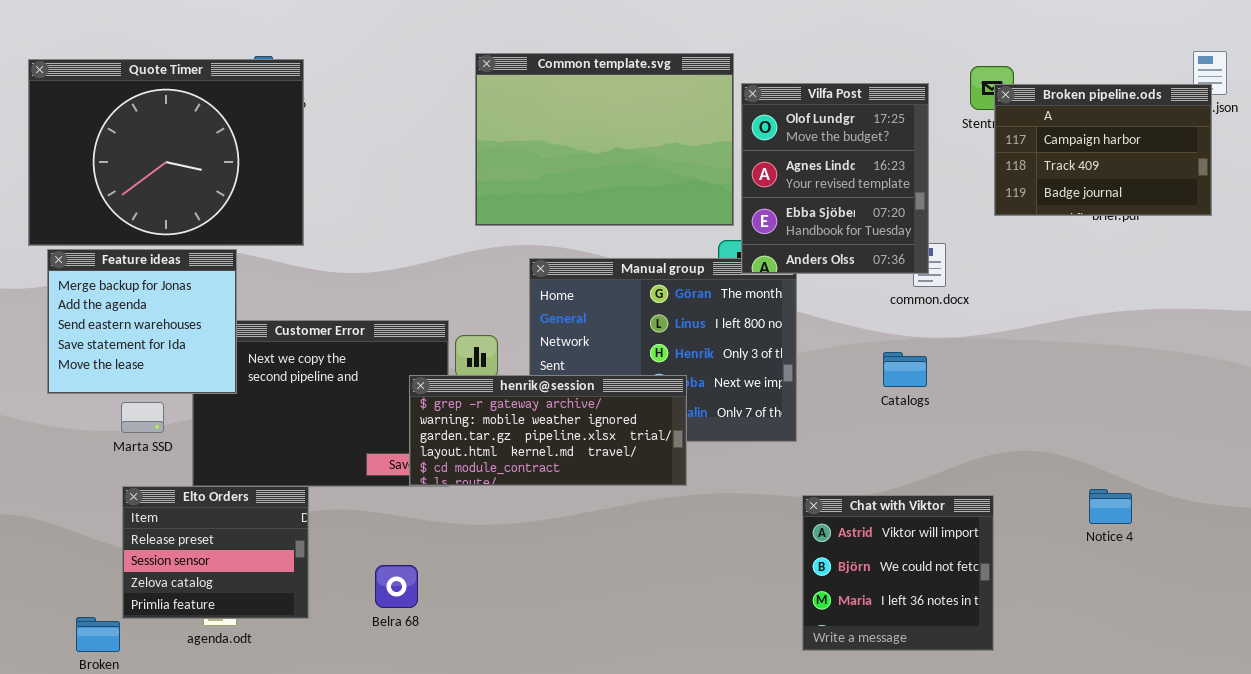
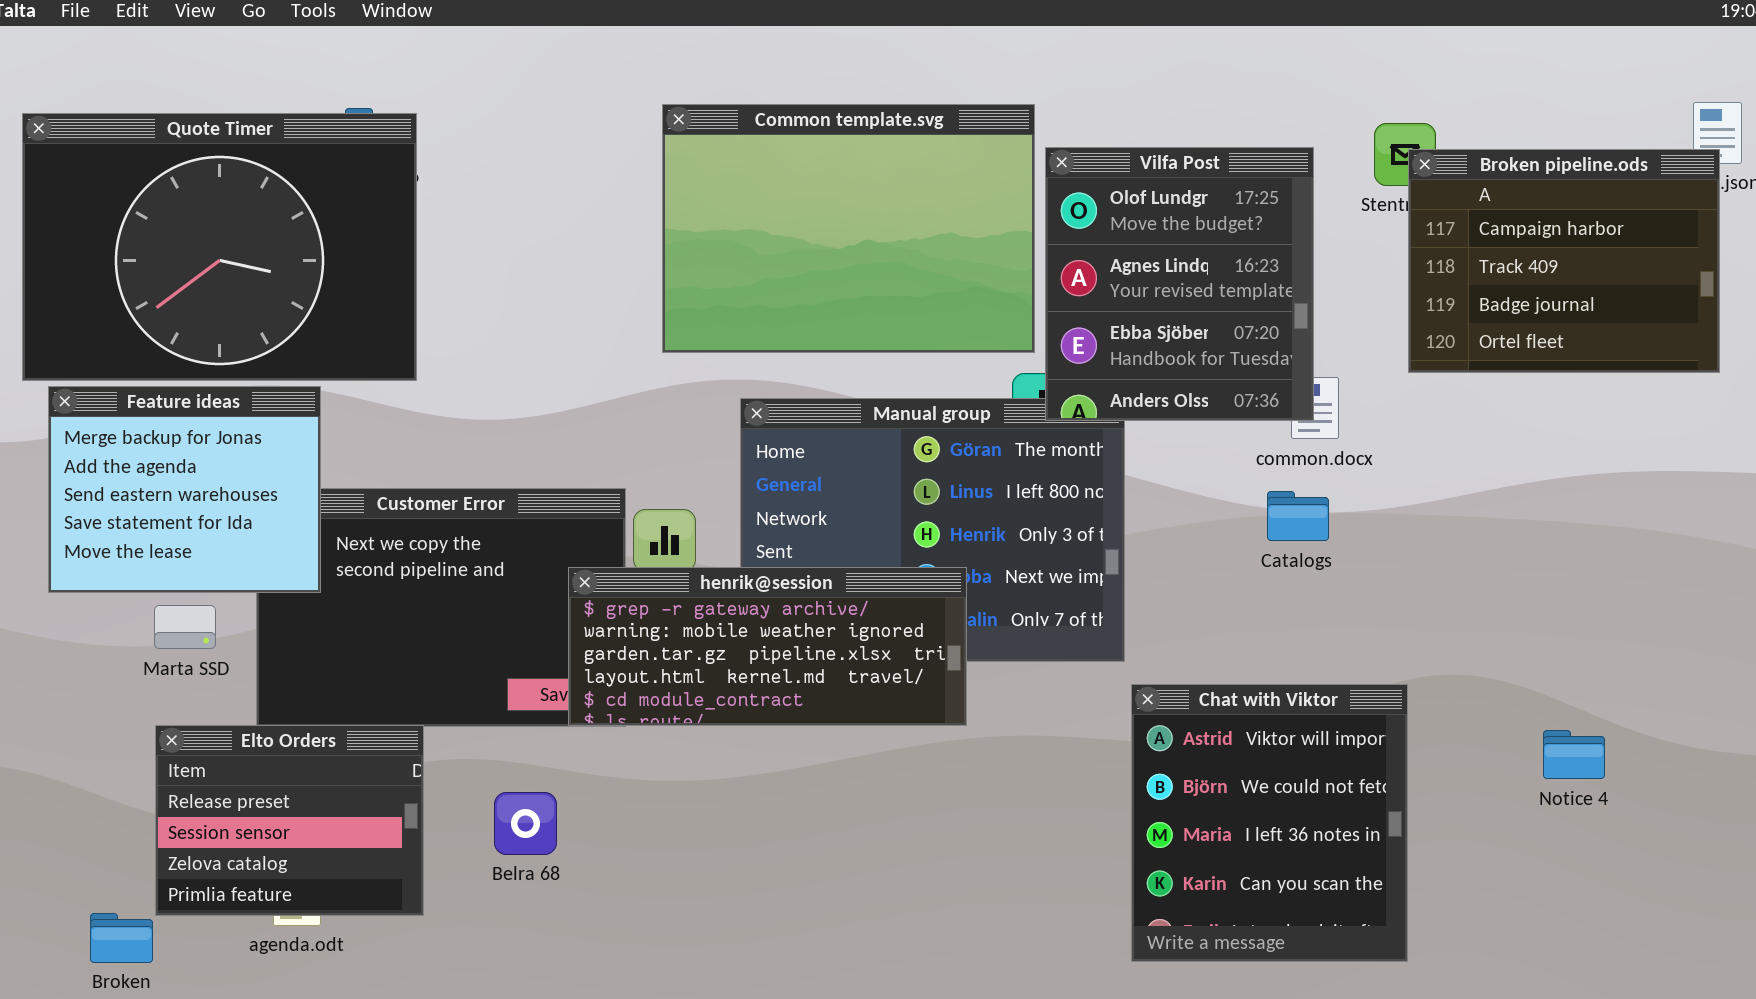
Broken pipeline.ods: [994,84,1212,216] -> [1408,149,1720,373], resized
Catalogs: [883,352,927,387] -> [1267,491,1329,541], moved
Chat with Viktor: [802,495,994,651] -> [1131,684,1408,962], resized
Belra 68: [375,565,418,608] -> [494,792,557,855], moved

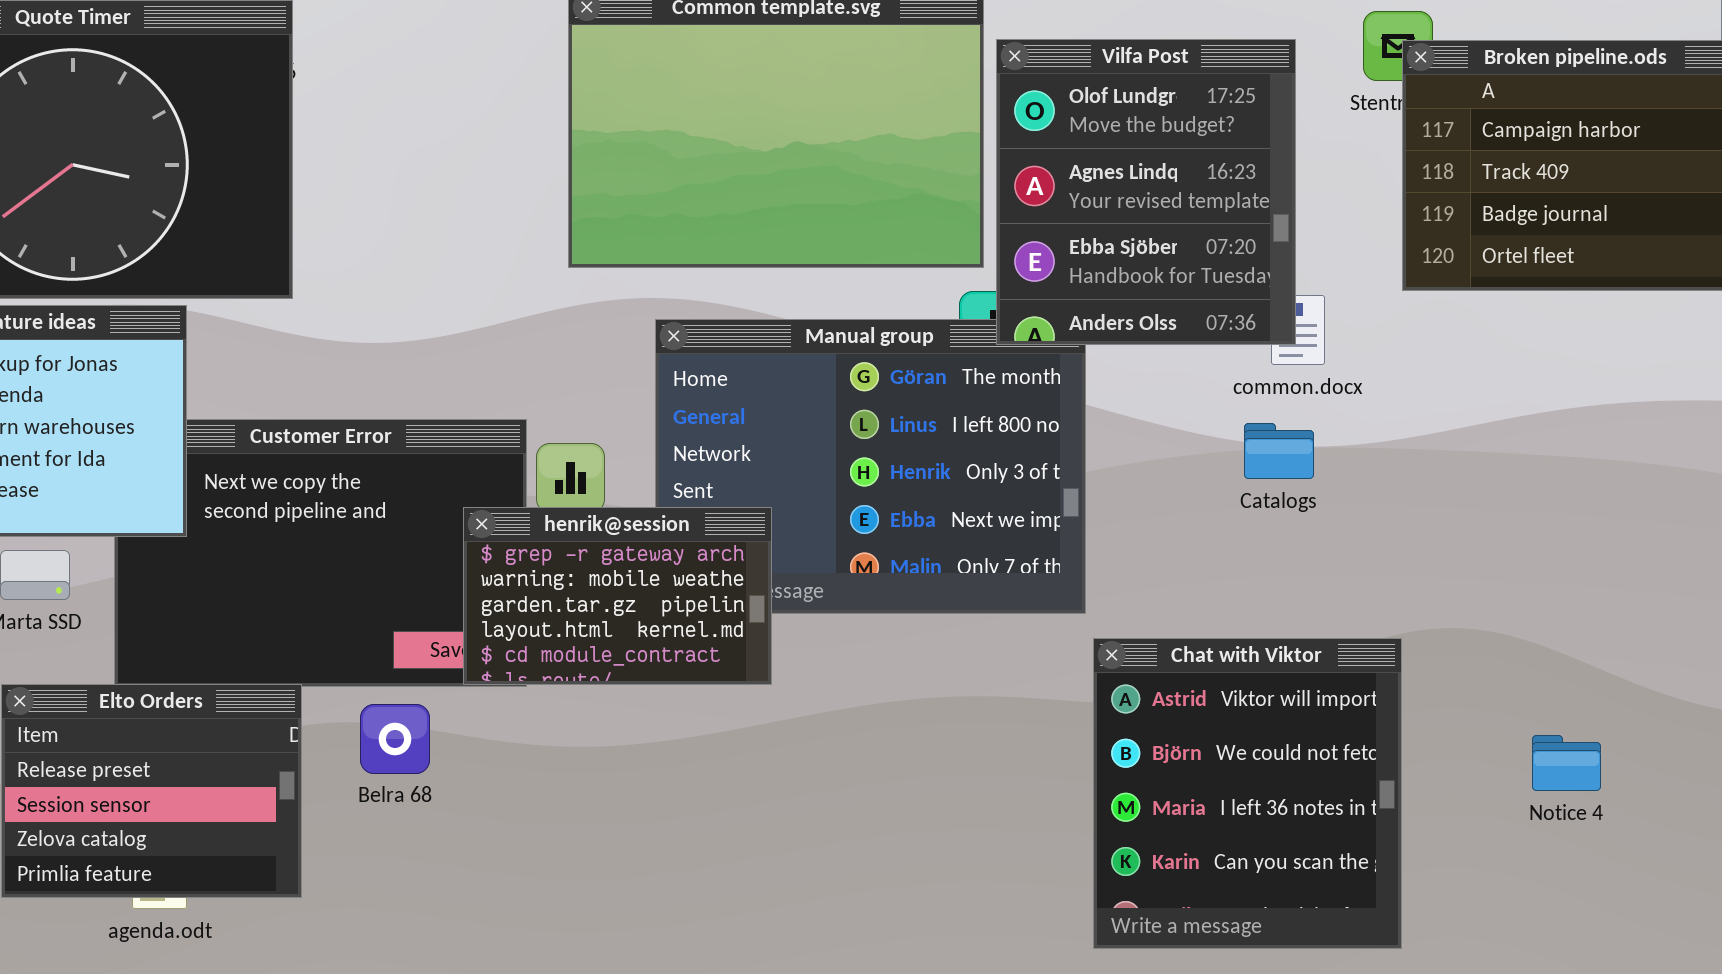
henrik@session: [568,567,967,726] -> [463,507,772,685], resized
Notice 4: [1543,730,1605,779] -> [1532,735,1601,791], moved
Belra 68: [494,792,557,855] -> [360,704,430,774], moved

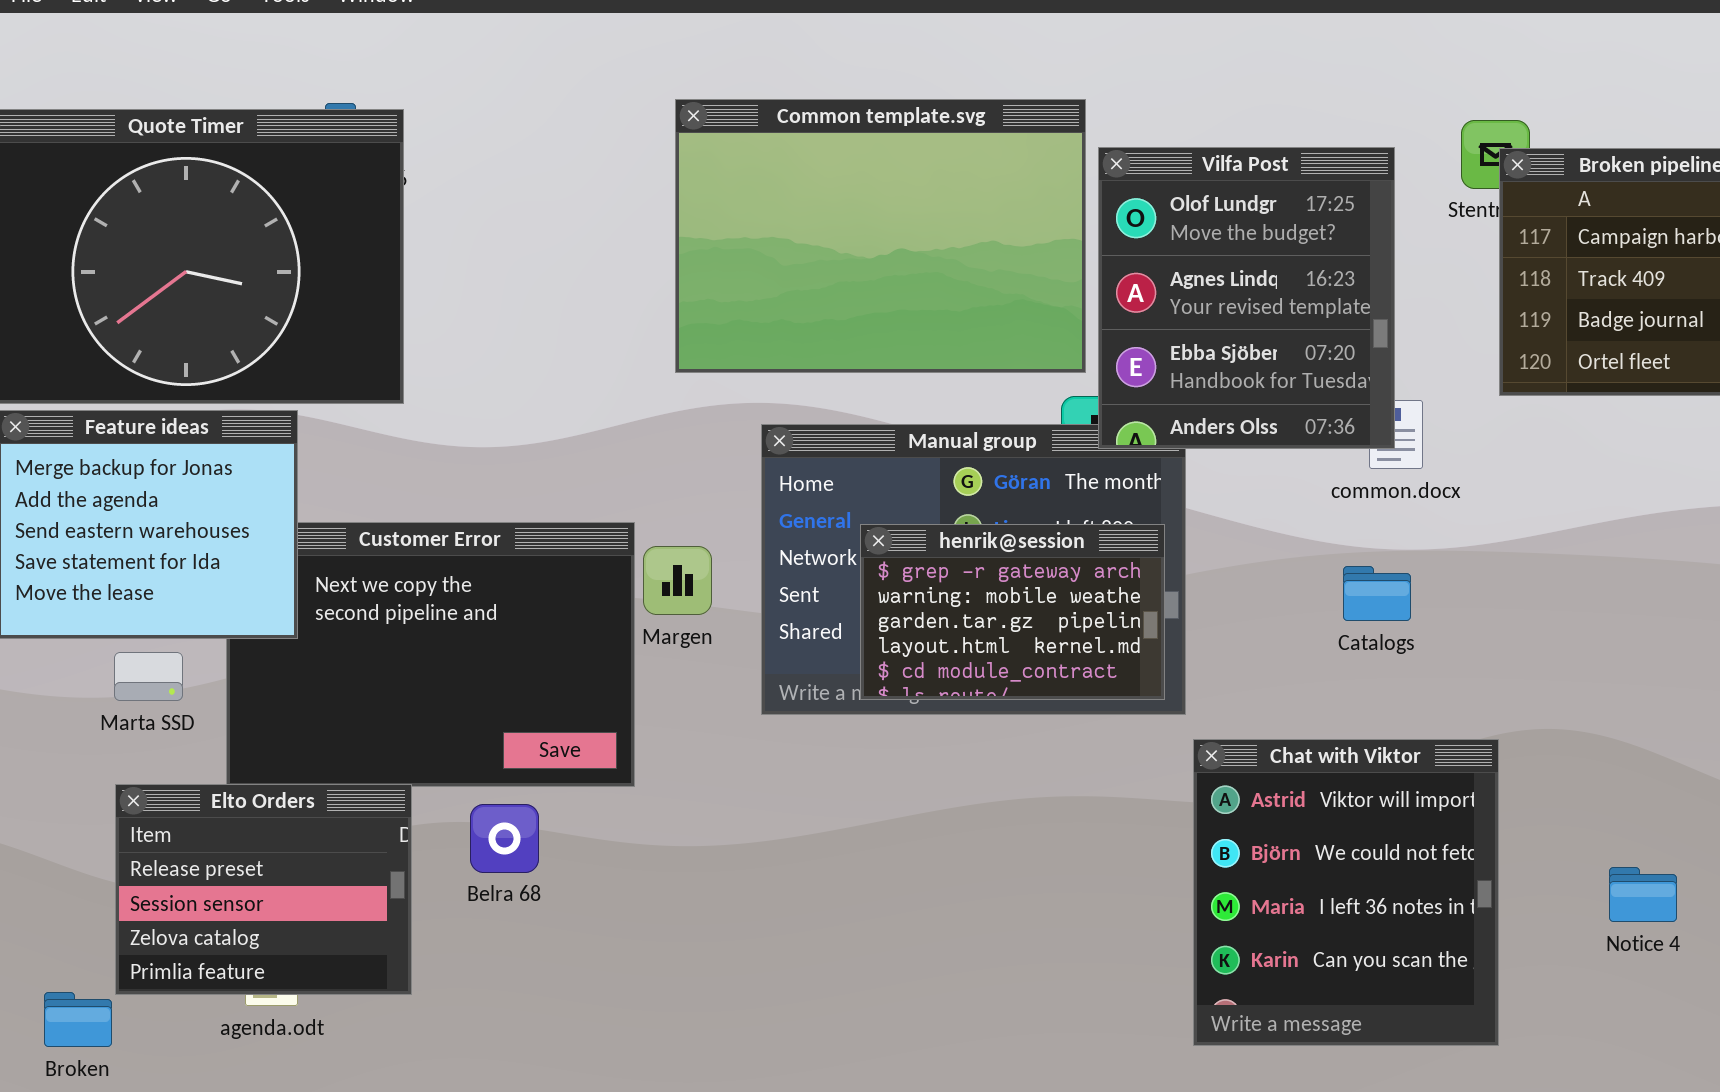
Catalogs: [1244,423,1314,479] -> [1343,566,1411,621], moved
henrik@session: [463,507,772,685] -> [860,524,1165,700], moved
Notice 4: [1532,735,1601,791] -> [1609,867,1677,922], moved

